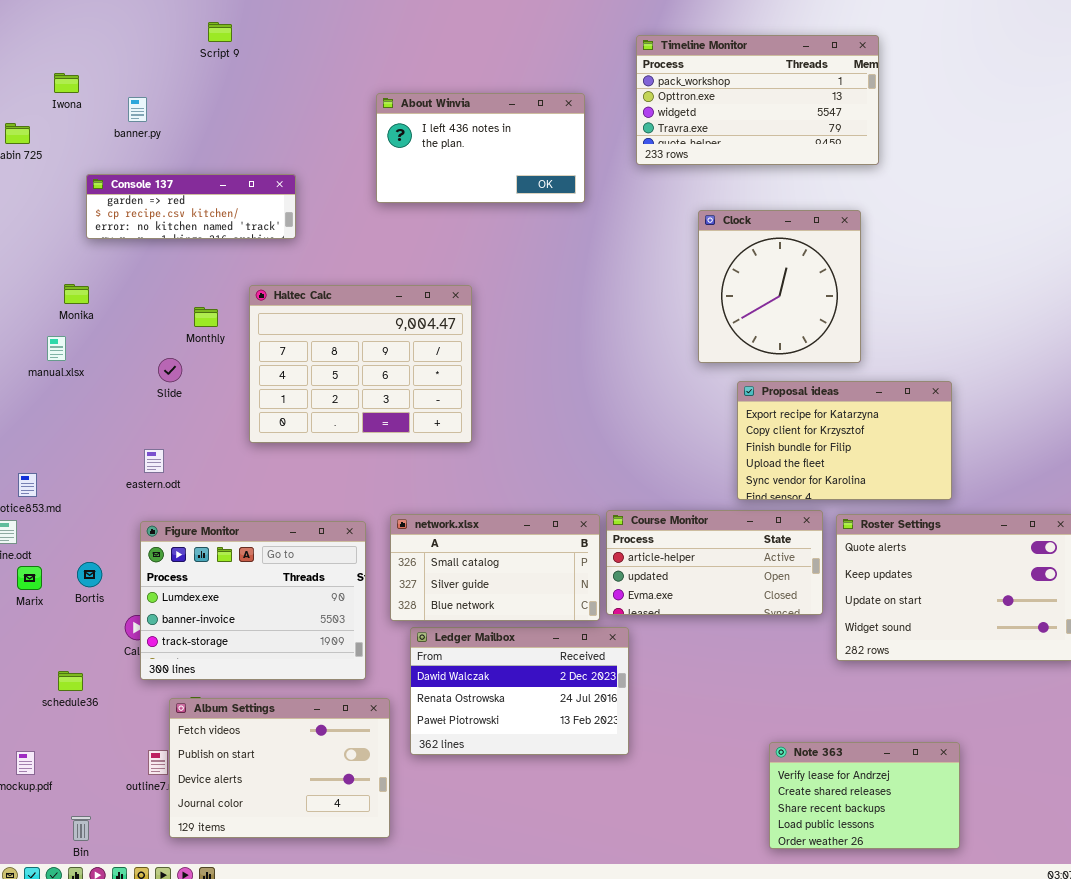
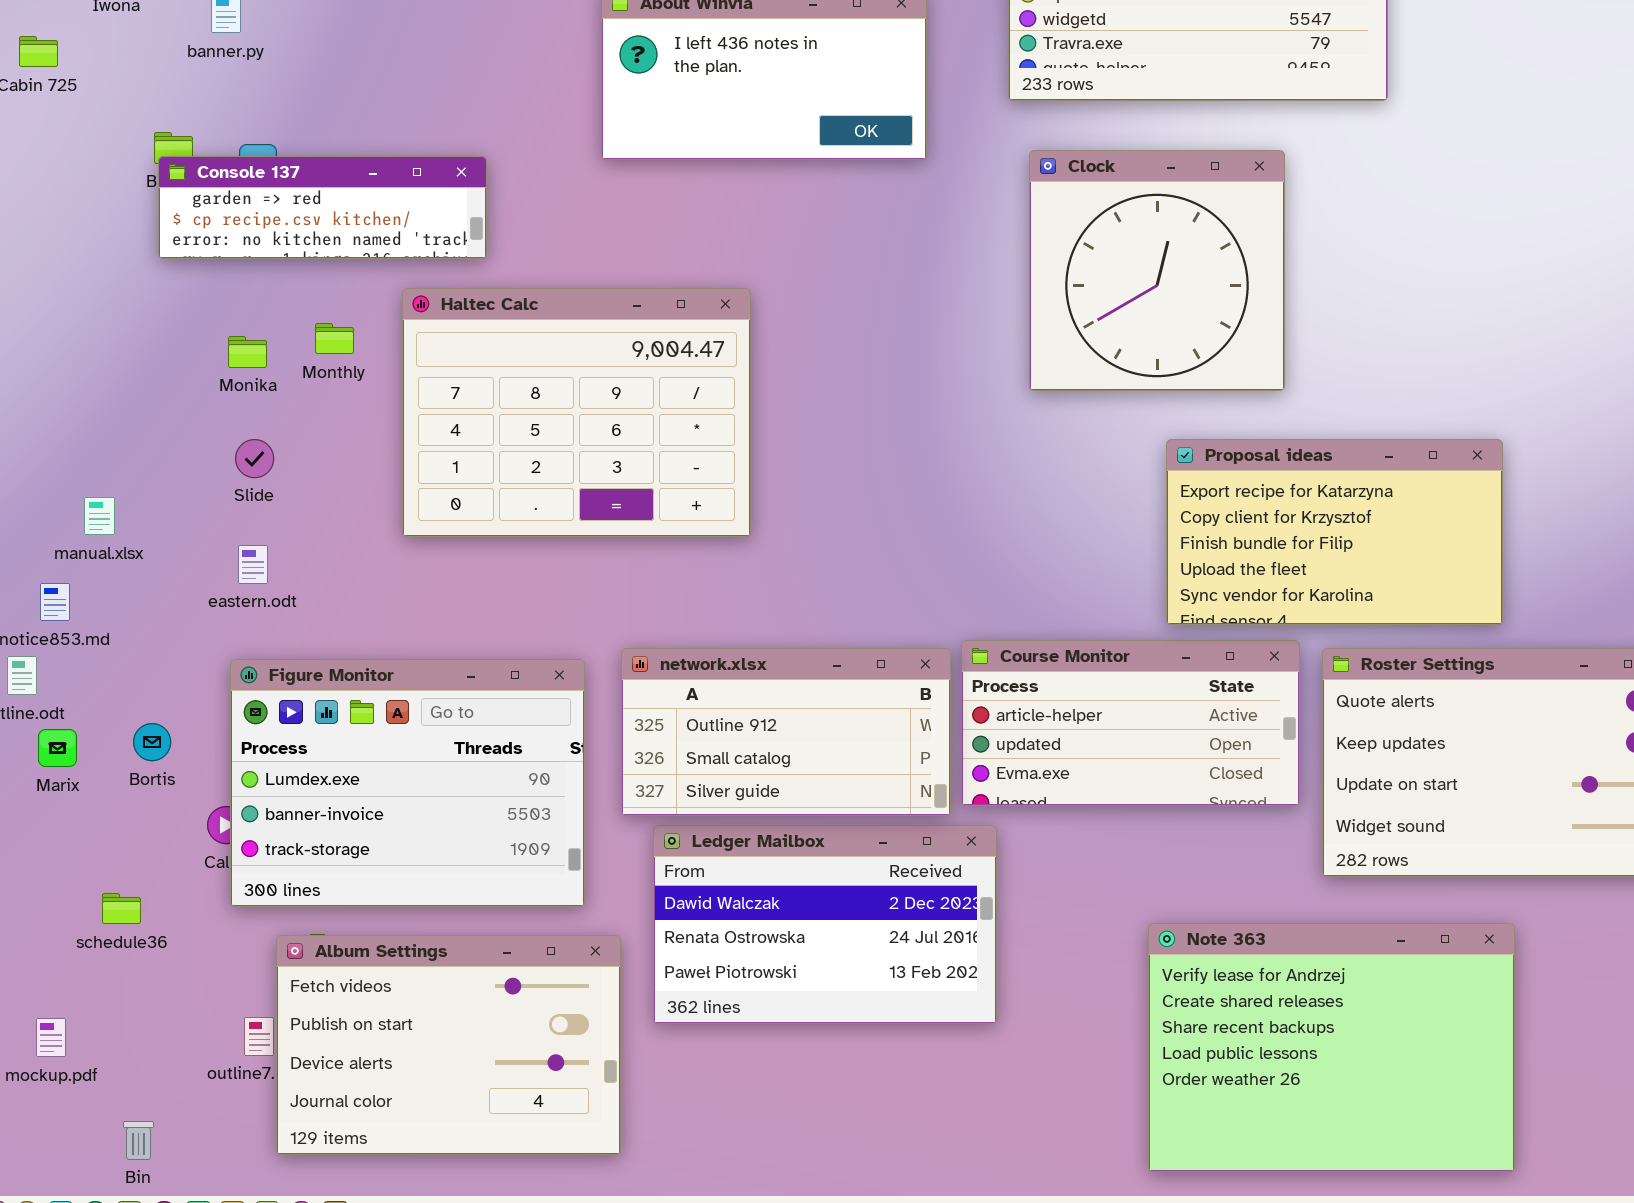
Console 137: [86,174,296,239] -> [158,156,487,259], moved
Clock: [698,210,861,363] -> [1029,150,1285,391], moved
Monika: [64,284,89,304] -> [228,336,267,368], moved
manual.xlsx: [47,336,66,361] -> [84,497,115,535], moved
Slide: [158,358,182,382] -> [235,439,274,478], moved
network.xlsx: [390,514,600,621] -> [621,648,951,816], scrolled up 1 row
Note 363: [769,742,960,849] -> [1148,923,1515,1172], resized

